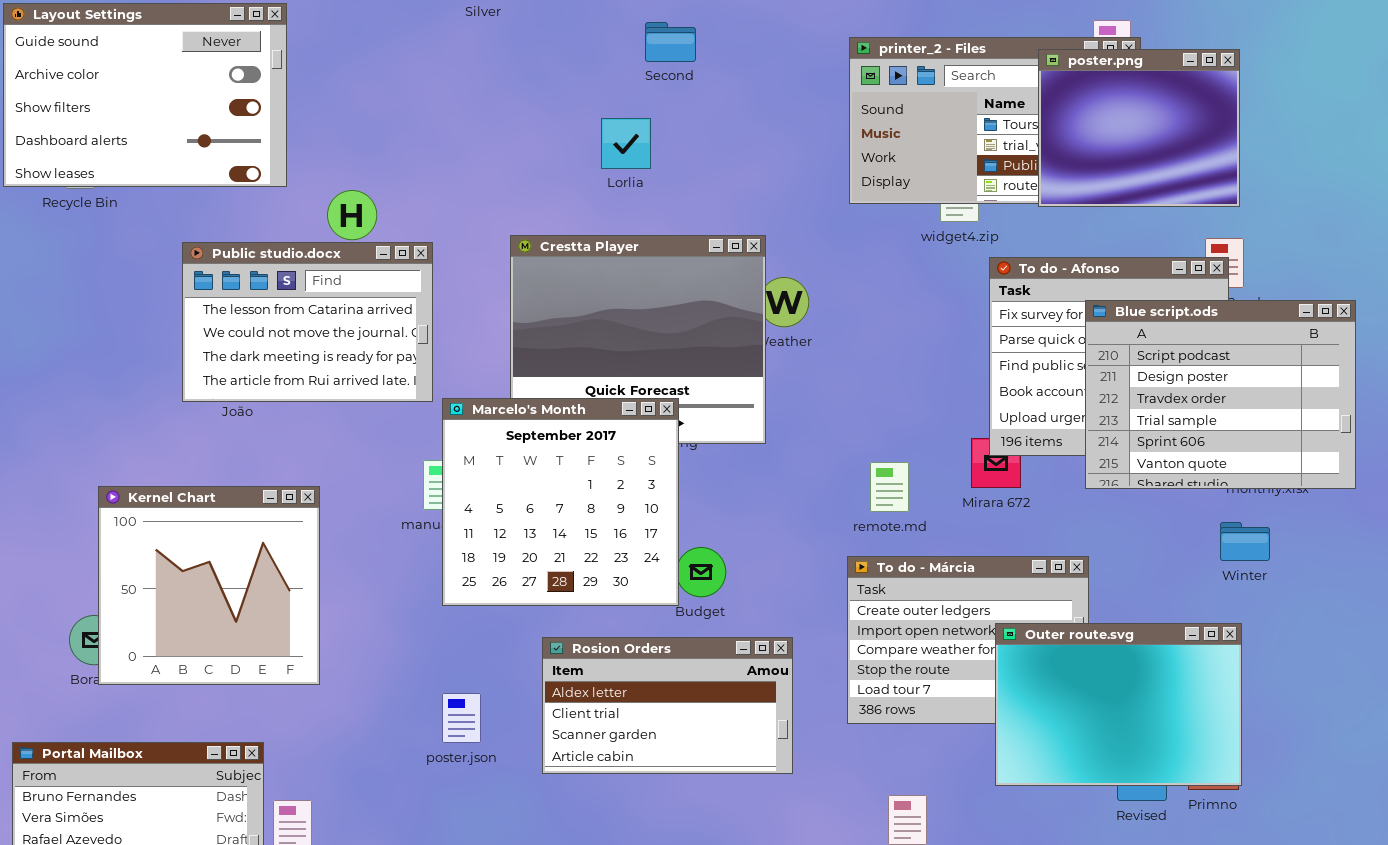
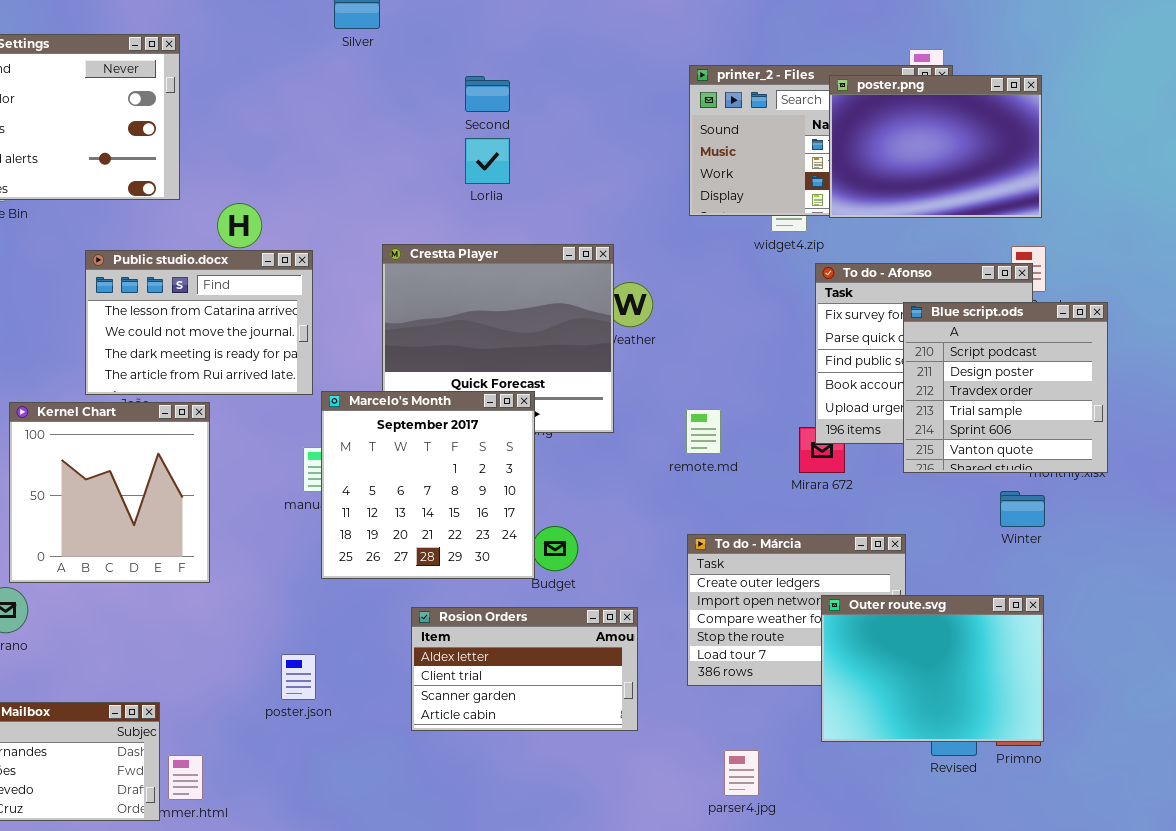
Second: [645,22,696,62] -> [465,76,510,112], moved
poster.png: [1038,49,1240,207] -> [829,75,1042,218], resized
Blue script.ods: [1085,300,1356,489] -> [903,302,1108,473], resized
remote.md: [870,462,909,512] -> [686,409,721,454], moved
Kernel Chart: [98,486,320,685] -> [9,402,210,583], moved
Winter: [1220,522,1270,561] -> [1000,491,1045,527], moved
poster.json: [442,693,481,743] -> [281,654,316,700], moved

